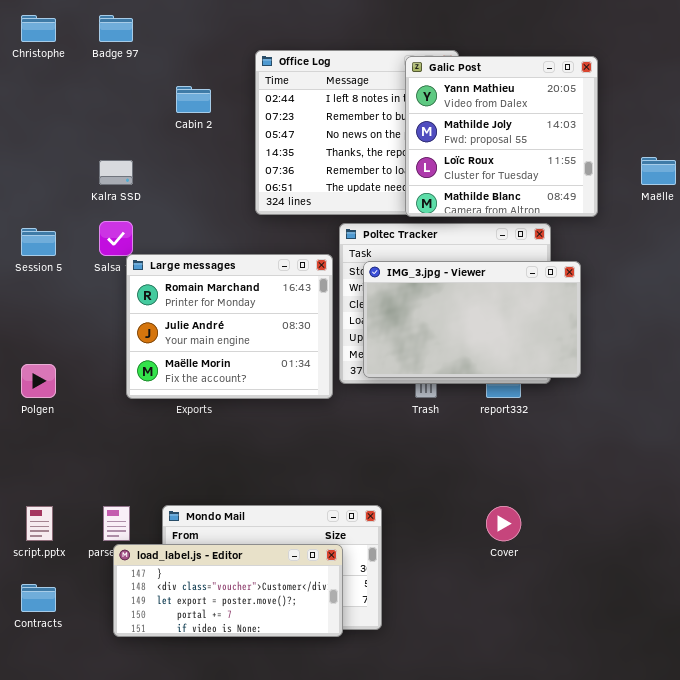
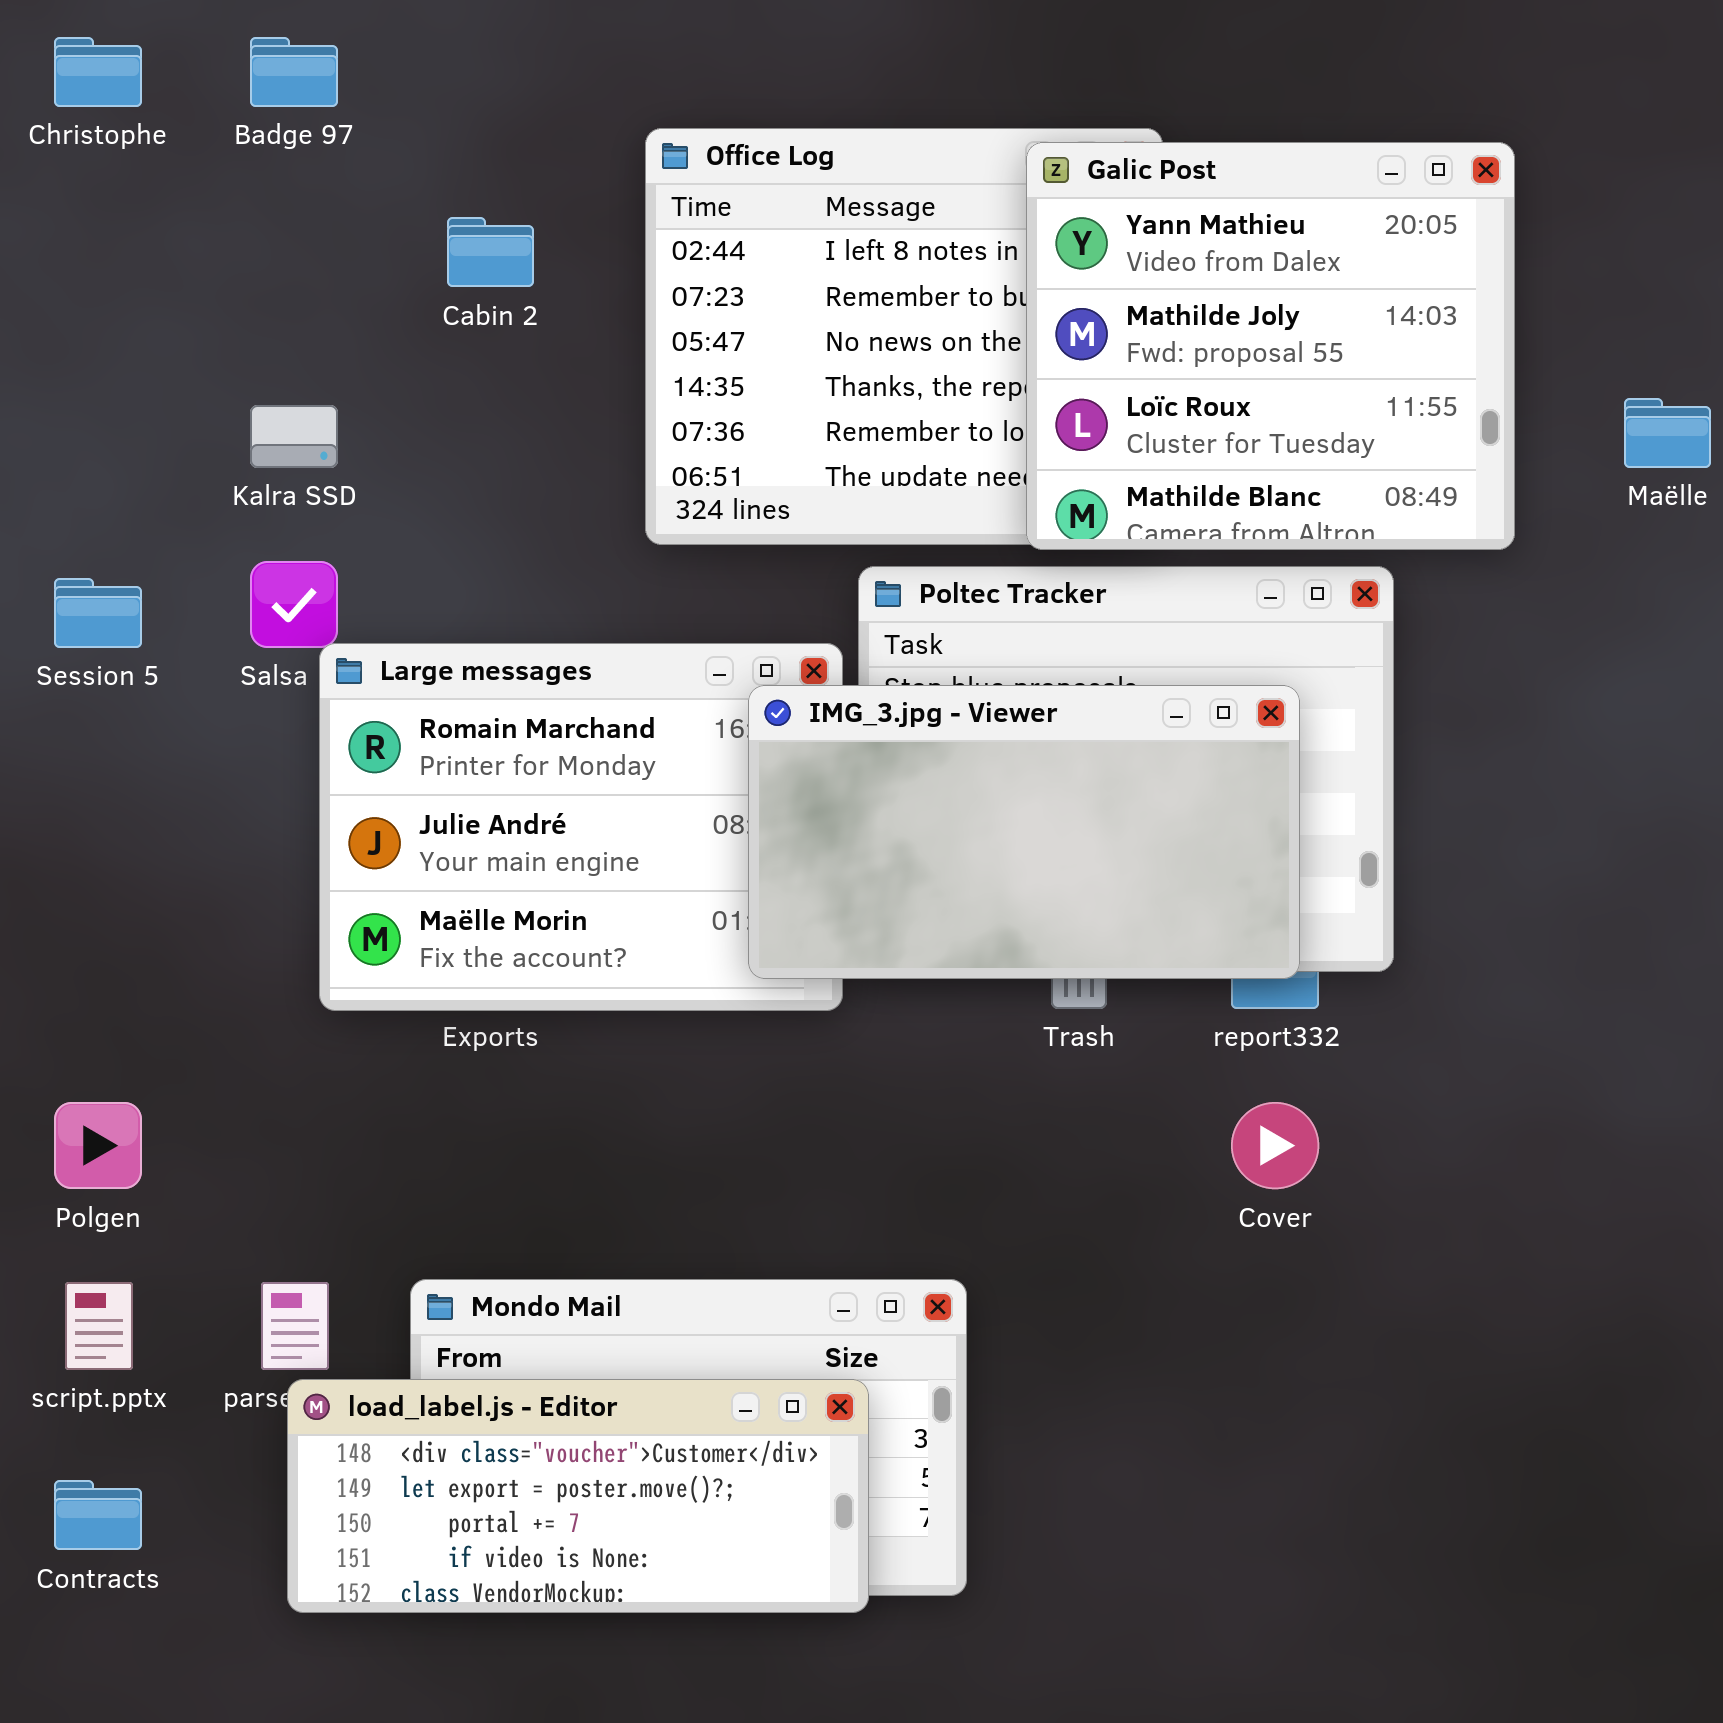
IMG_3.jpg - Viewer: [363,261,581,378] -> [748,685,1300,979], moved
Polgen: [21,364,56,398] -> [54,1102,142,1189], moved
Cover: [486,506,521,541] -> [1231,1102,1319,1189], moved
load_label.js - Editor: [113,544,343,637] -> [287,1379,869,1613], scrolled down 1 row

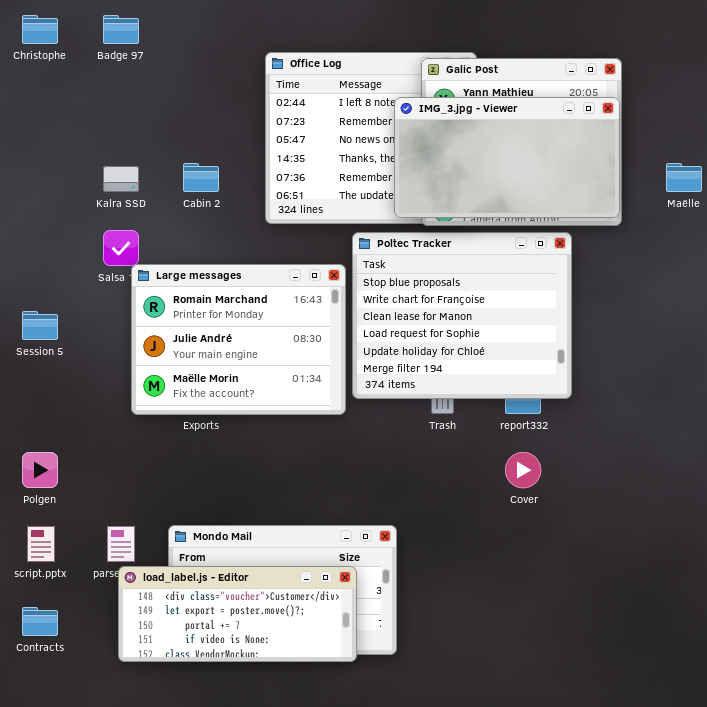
Cabin 2: [447,217,534,287] -> [183,163,219,192], moved
Session 5: [54,578,142,648] -> [22,311,58,340], moved
IMG_3.jpg - Viewer: [748,685,1300,979] -> [394,97,620,218], moved

